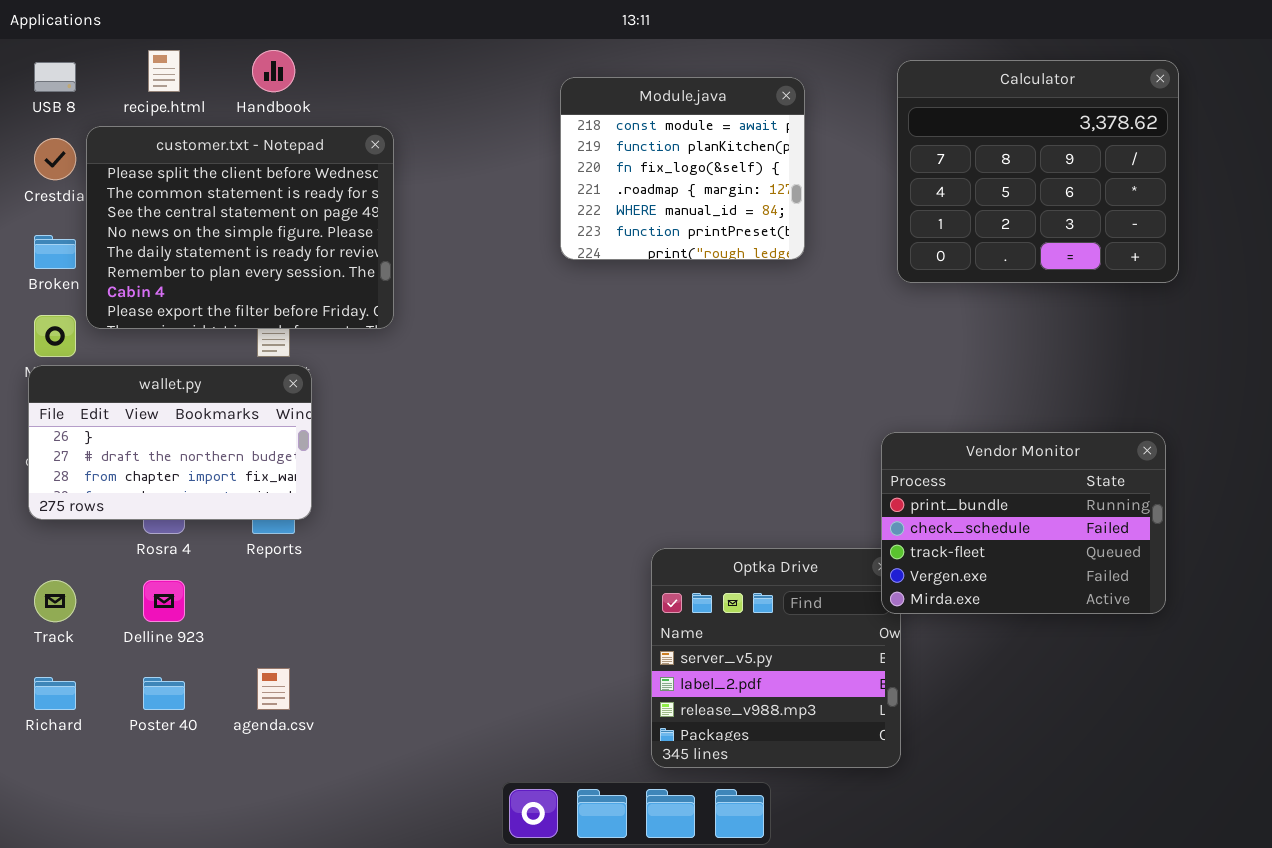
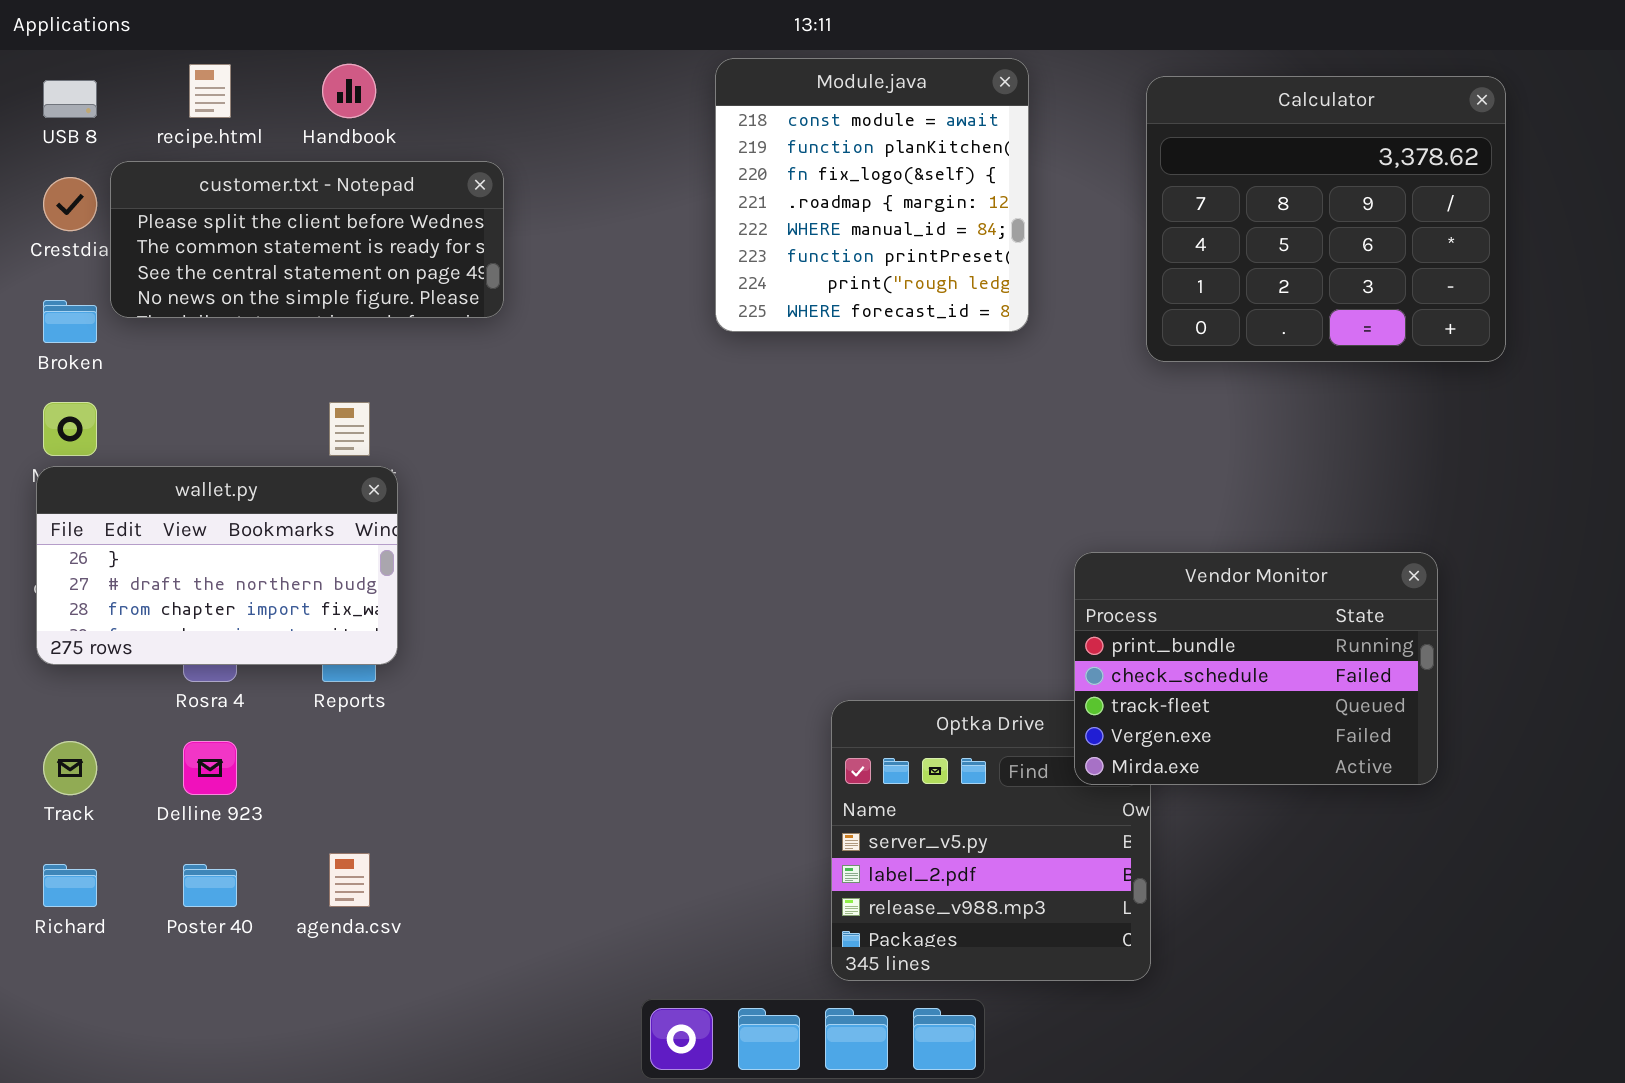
Module.java: [560,77,805,260] -> [715,58,1029,332], resized
customer.txt - Notepad: [86,126,394,329] -> [110,161,504,318], resized
Vendor Monitor: [881,432,1166,614] -> [1074,552,1438,785], moved

